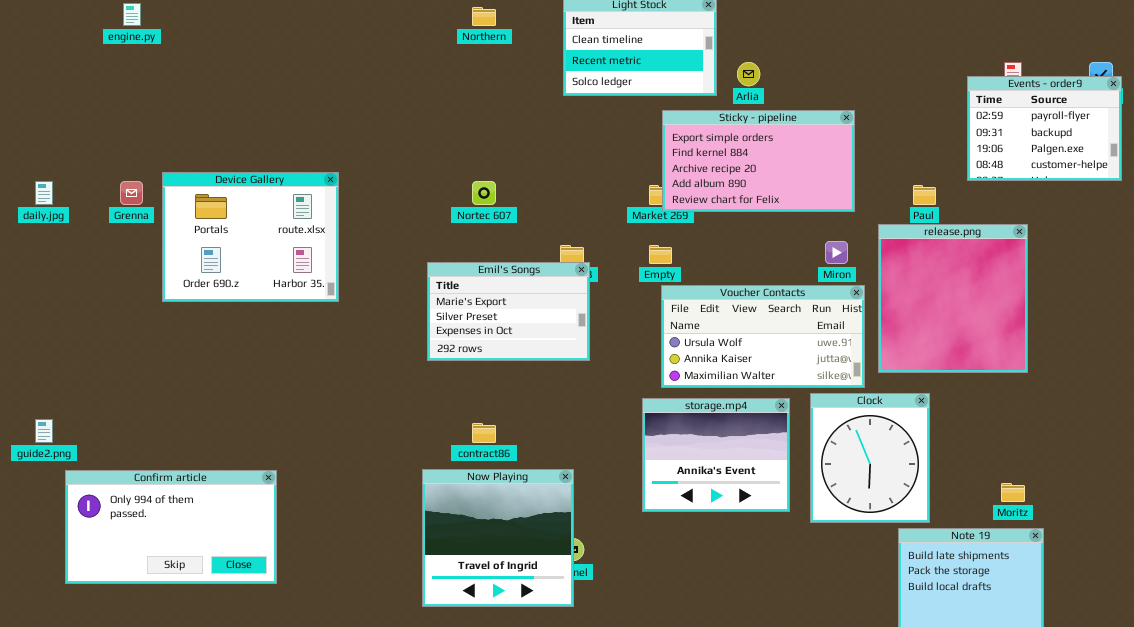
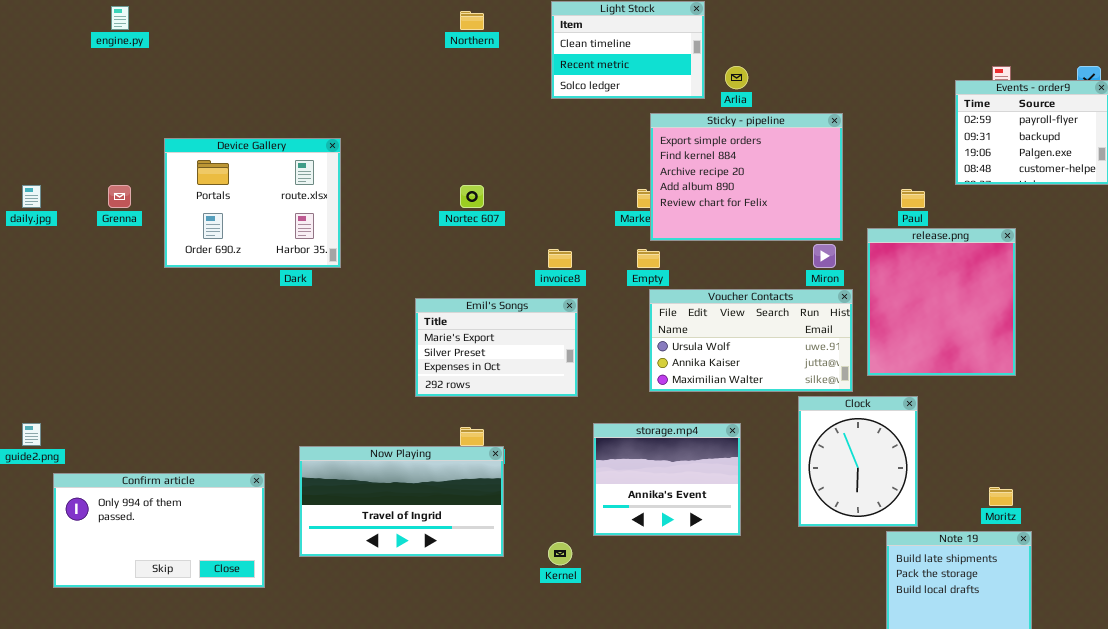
Sticky - pipeline: [662,110,855,212] -> [650,113,843,241], resized
Device Gallery: [162,172,339,302] -> [164,138,341,268], moved
Emil's Songs: [427,262,590,361] -> [415,298,578,397], moved
storage.mp4: [642,398,790,512] -> [593,423,741,536], moved
Now Playing: [422,469,574,607] -> [299,446,504,557], moved, resized

